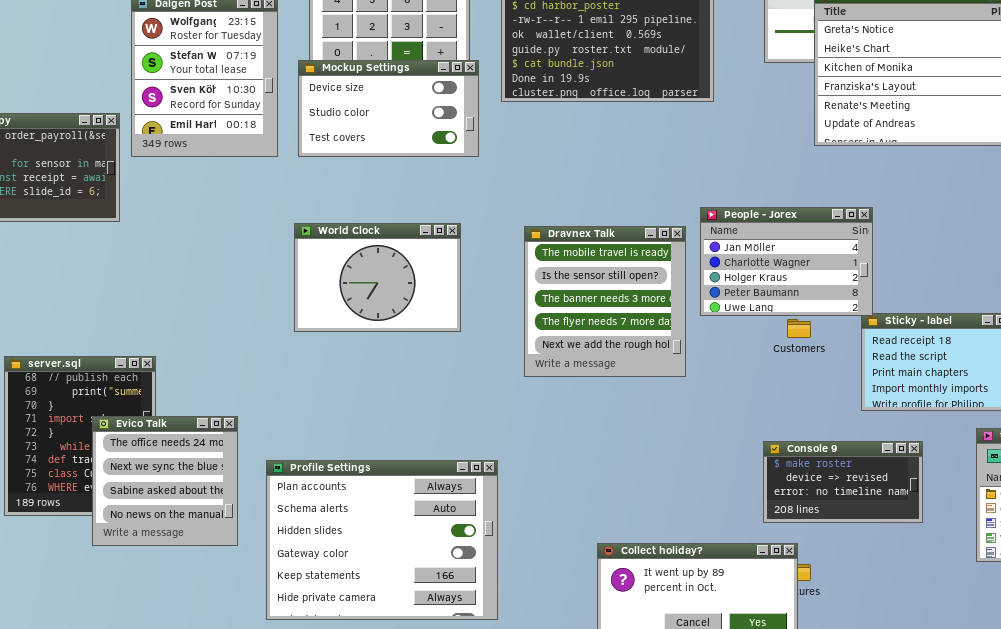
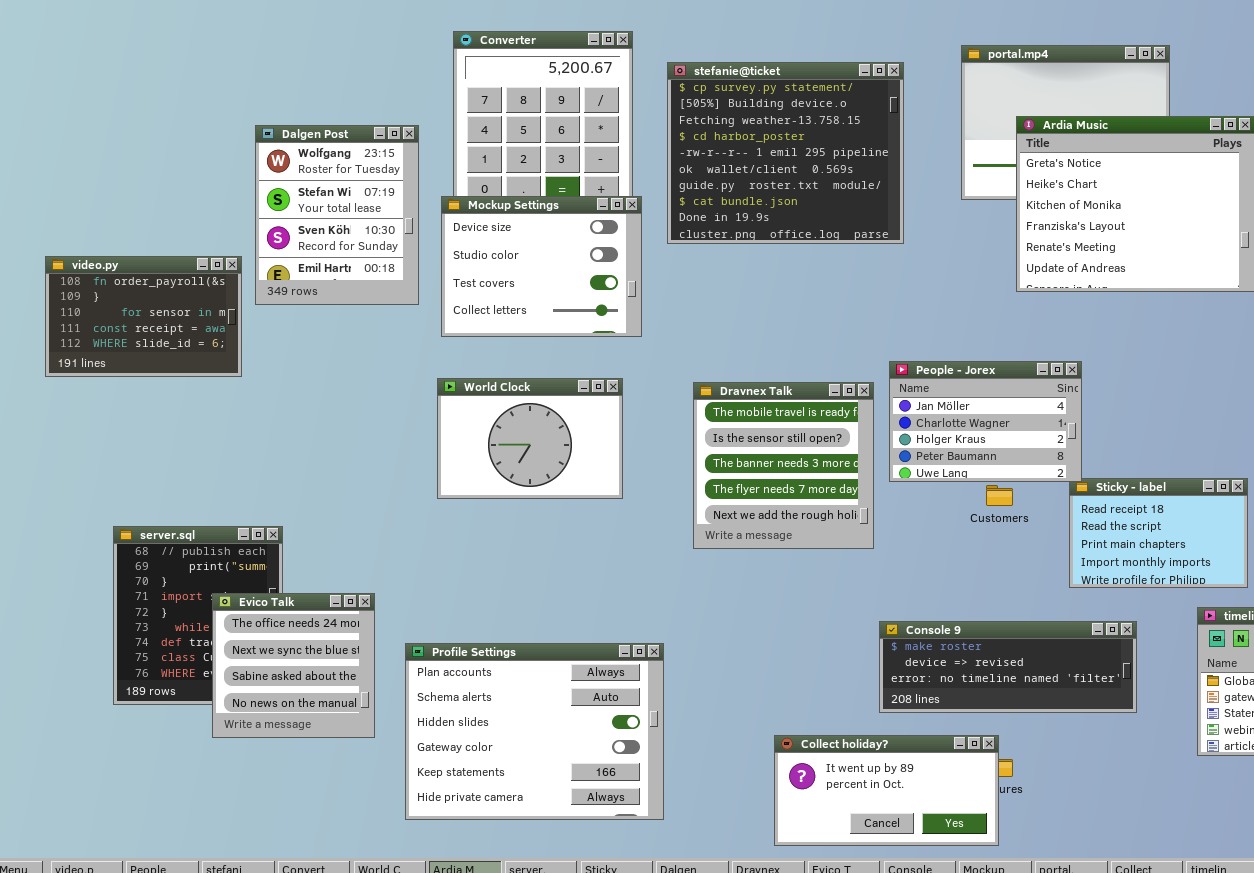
Mockup Settings: [298,60,479,157] -> [441,196,642,337], resized
Console 9: [763,441,923,523] -> [879,621,1137,713], resized

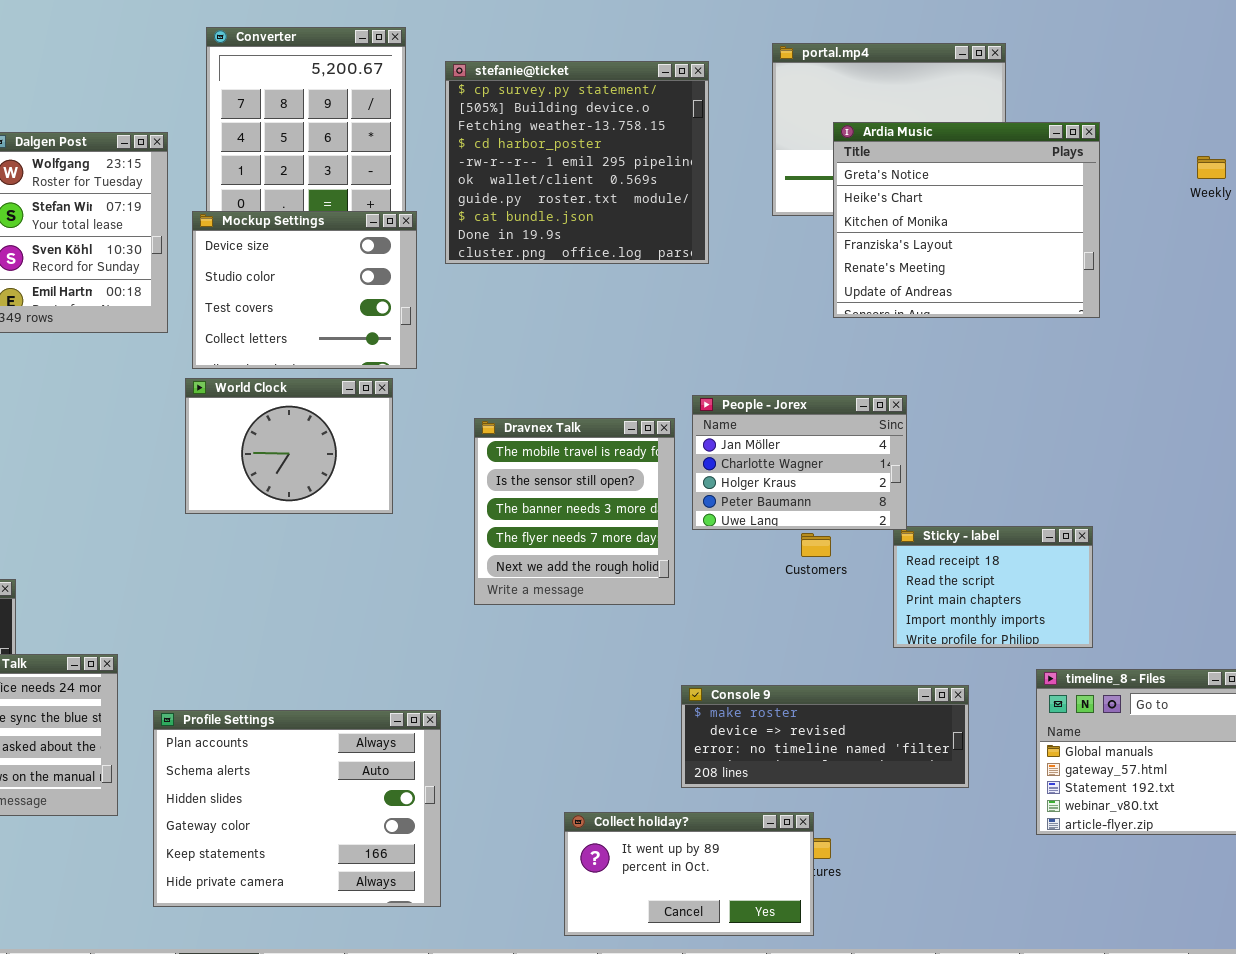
World Clock: [437,378,623,499] -> [185,378,393,514], moved

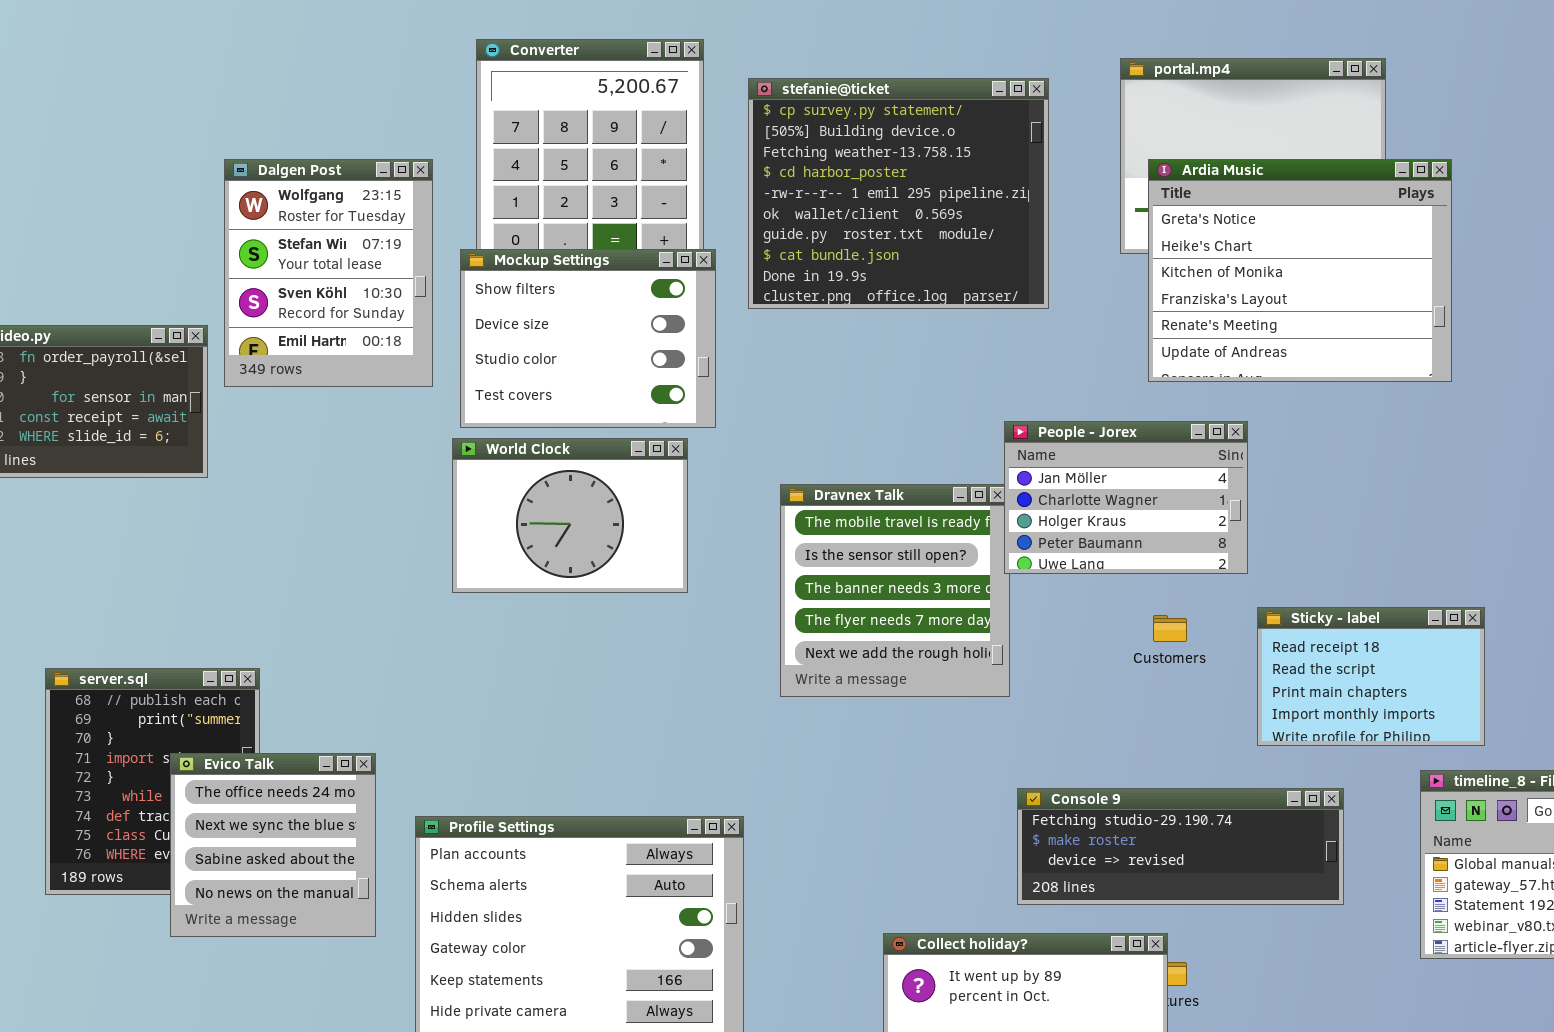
Ardia Music: [833,122,1100,318] -> [1148,159,1452,382], moved
Mockup Settings: [192,211,417,369] -> [460,249,716,428], scrolled up 1 row
People - Jorex: [692,395,907,530] -> [1004,421,1248,574], moved
Console 9: [681,685,969,788] -> [1017,788,1344,905], scrolled up 1 row

